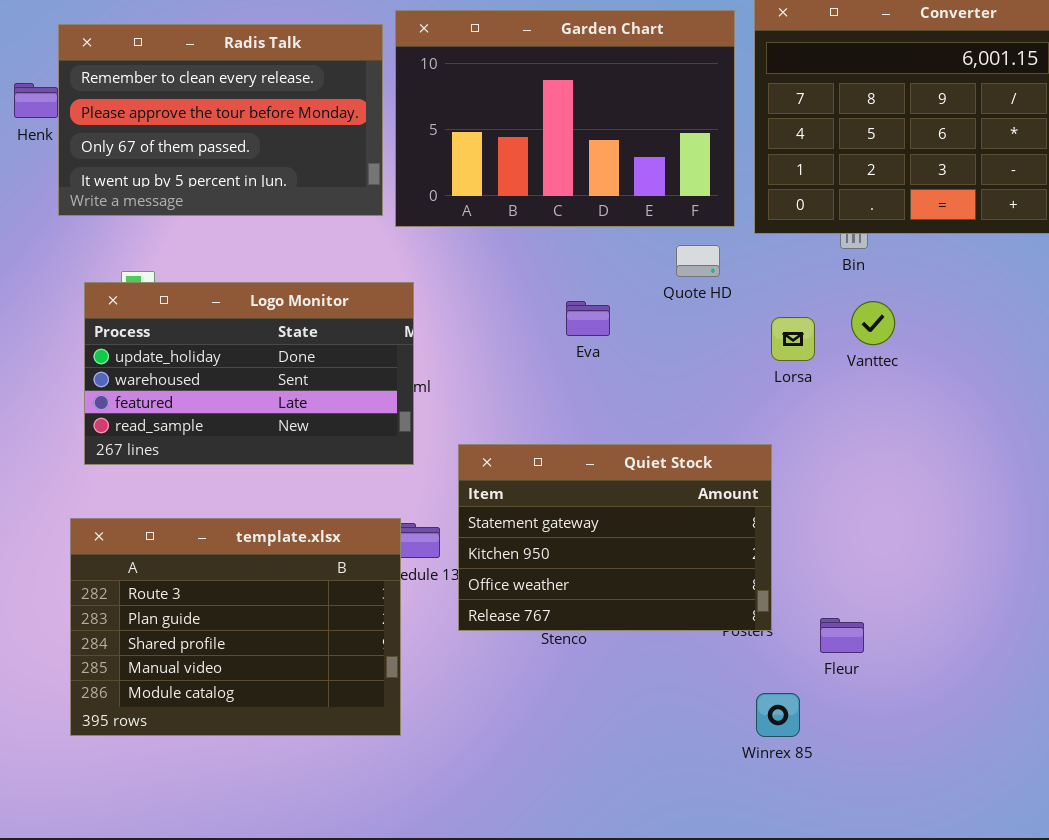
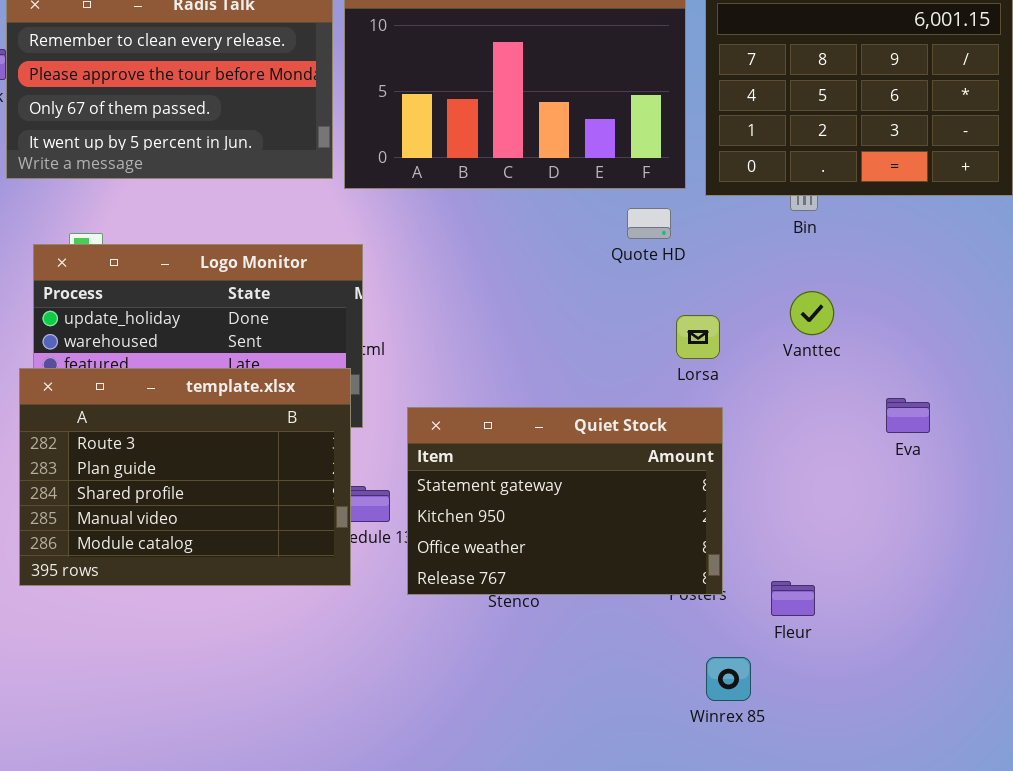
Eva: [566,301,610,336] -> [886,398,930,433], moved
Vanttec: [851,301,895,345] -> [790,291,834,335], moved
Lorsa: [771,317,815,361] -> [676,315,720,359], moved
template.xlsx: [70,518,401,736] -> [19,368,351,586], moved

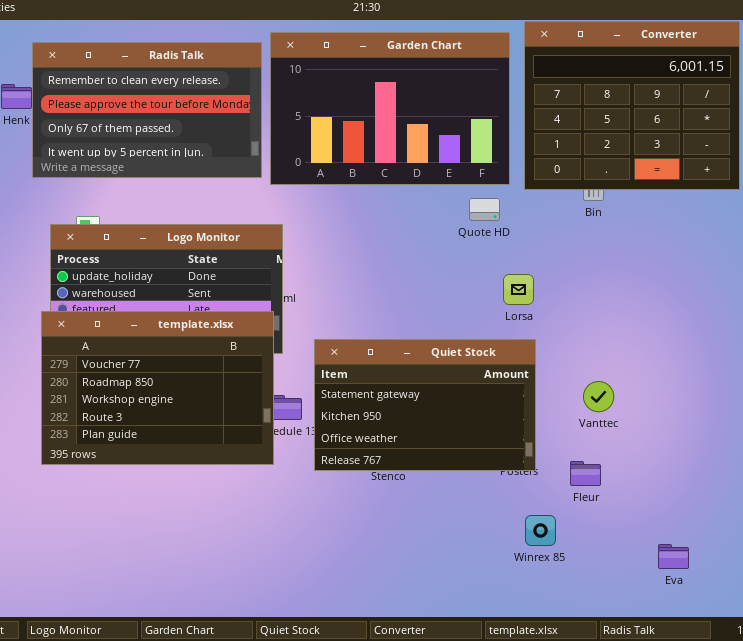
Vanttec: [790,291,834,335] -> [583,381,614,412], moved
template.xlsx: [19,368,351,586] -> [41,311,274,465], scrolled up 3 rows
Eva: [886,398,930,433] -> [658,544,689,569], moved

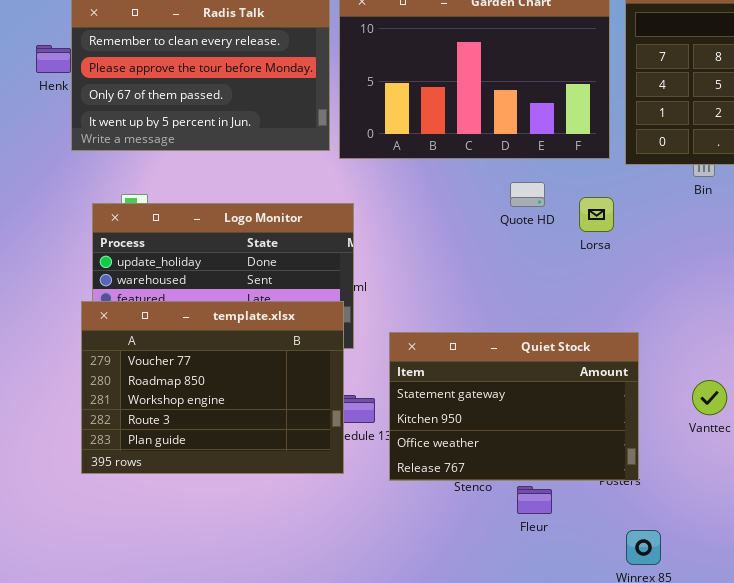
Quote HD: [469,198,500,221] -> [510,182,545,207], moved
Lorsa: [503,274,534,305] -> [579,197,614,232], moved
Fleur: [570,461,601,486] -> [517,486,552,514], moved

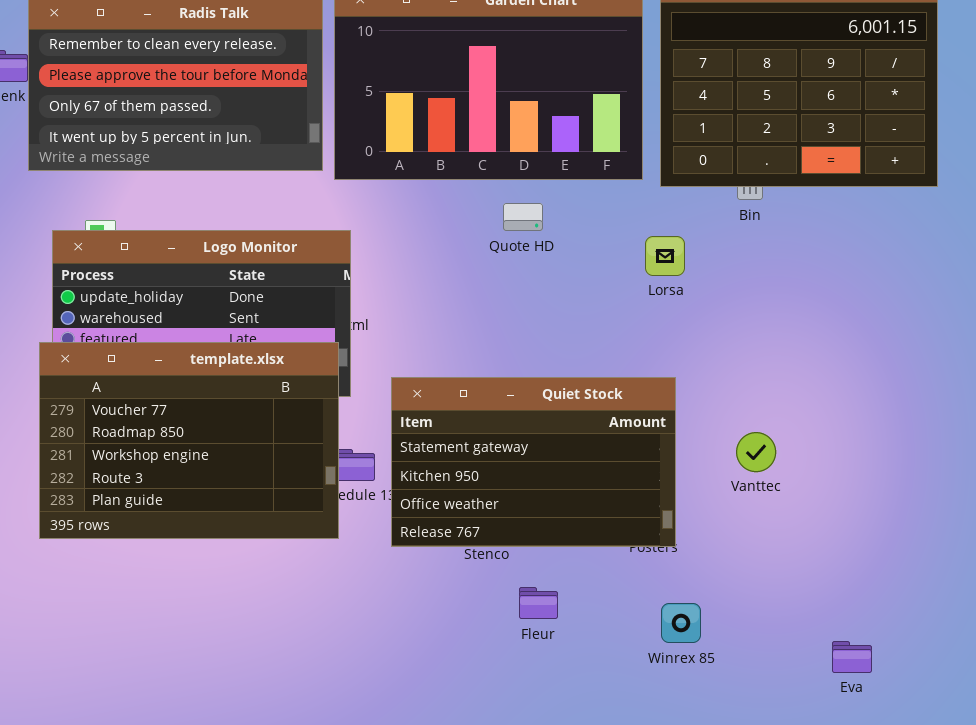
Quote HD: [510,182,545,207] -> [503,203,543,231], moved
Lorsa: [579,197,614,232] -> [645,236,685,276], moved
Fleur: [517,486,552,514] -> [519,587,558,619], moved

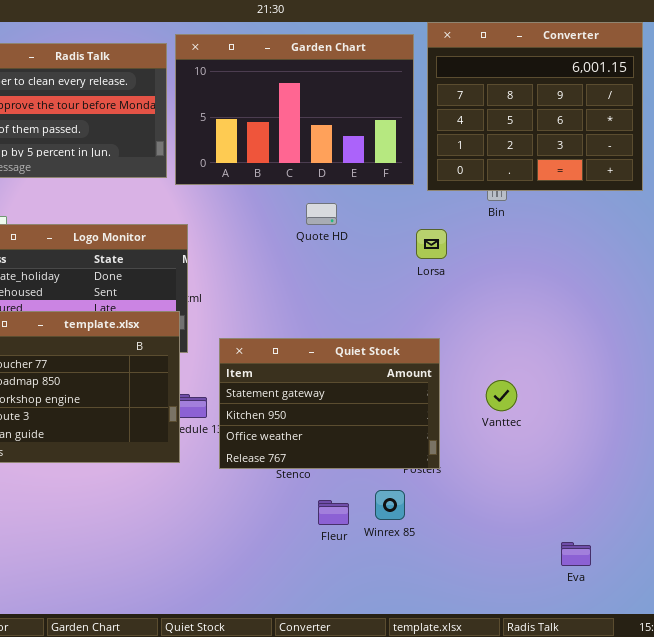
Winrex 85: [661,603,701,643] -> [375,490,405,520], moved

